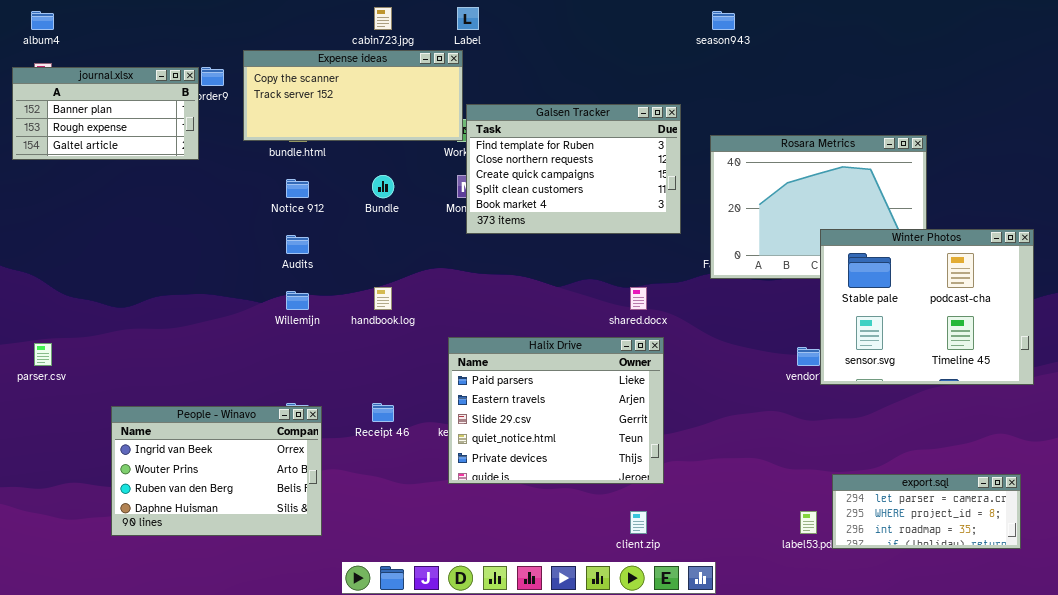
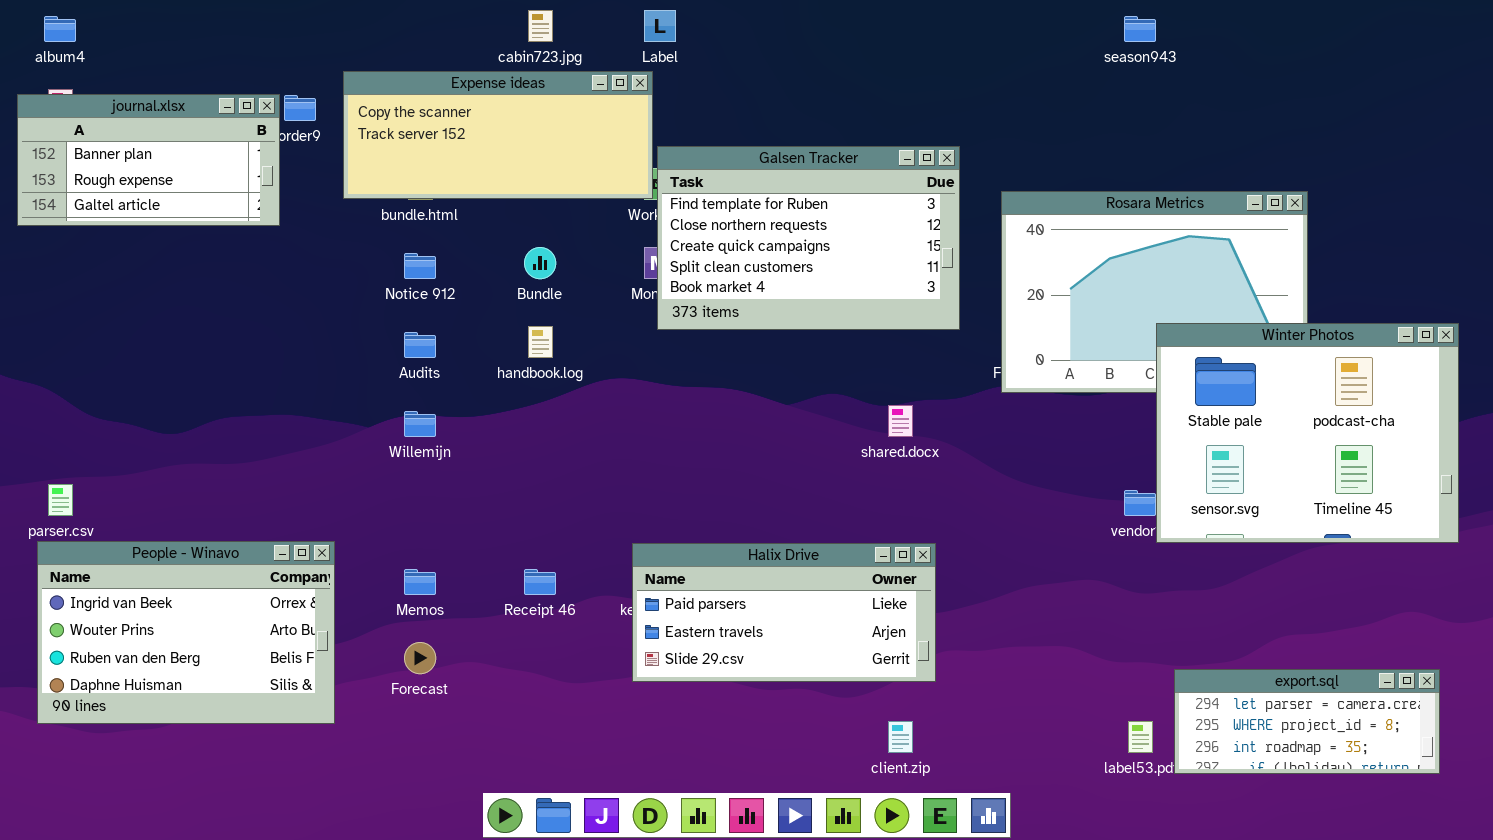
season943: [712,11,735,30] -> [1124,16,1156,42], moved
handbook.log: [374,287,392,310] -> [528,326,553,358], moved
Halix Drive: [448,337,664,484] -> [632,543,936,682], resized
People - Winavo: [111,406,322,536] -> [37,541,335,724], moved

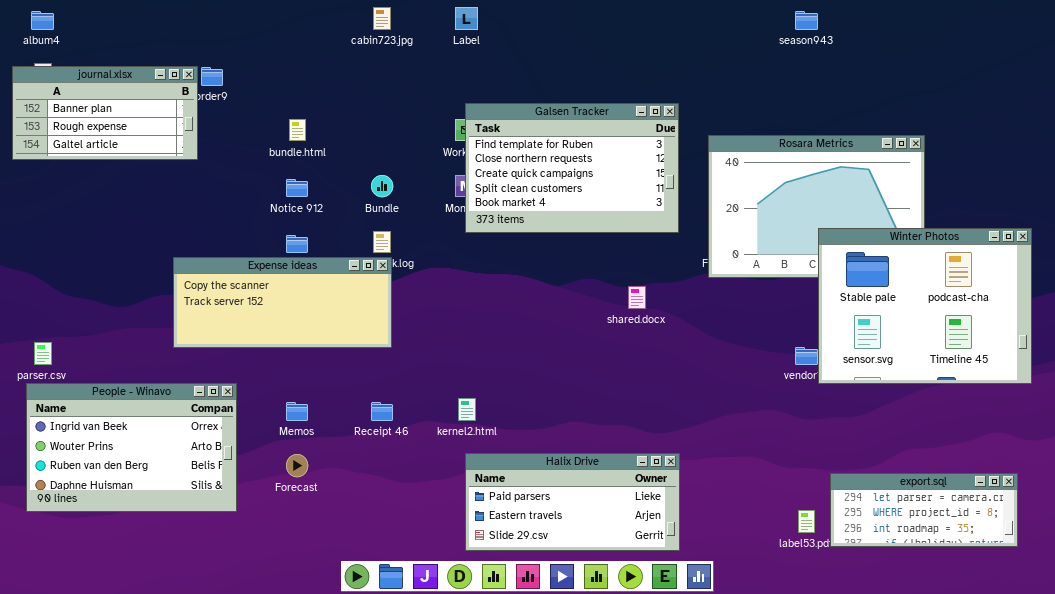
Expense ideas: [343,71,653,199] -> [173,257,392,348], moved
Halix Drive: [632,543,936,682] -> [465,453,680,551], moved

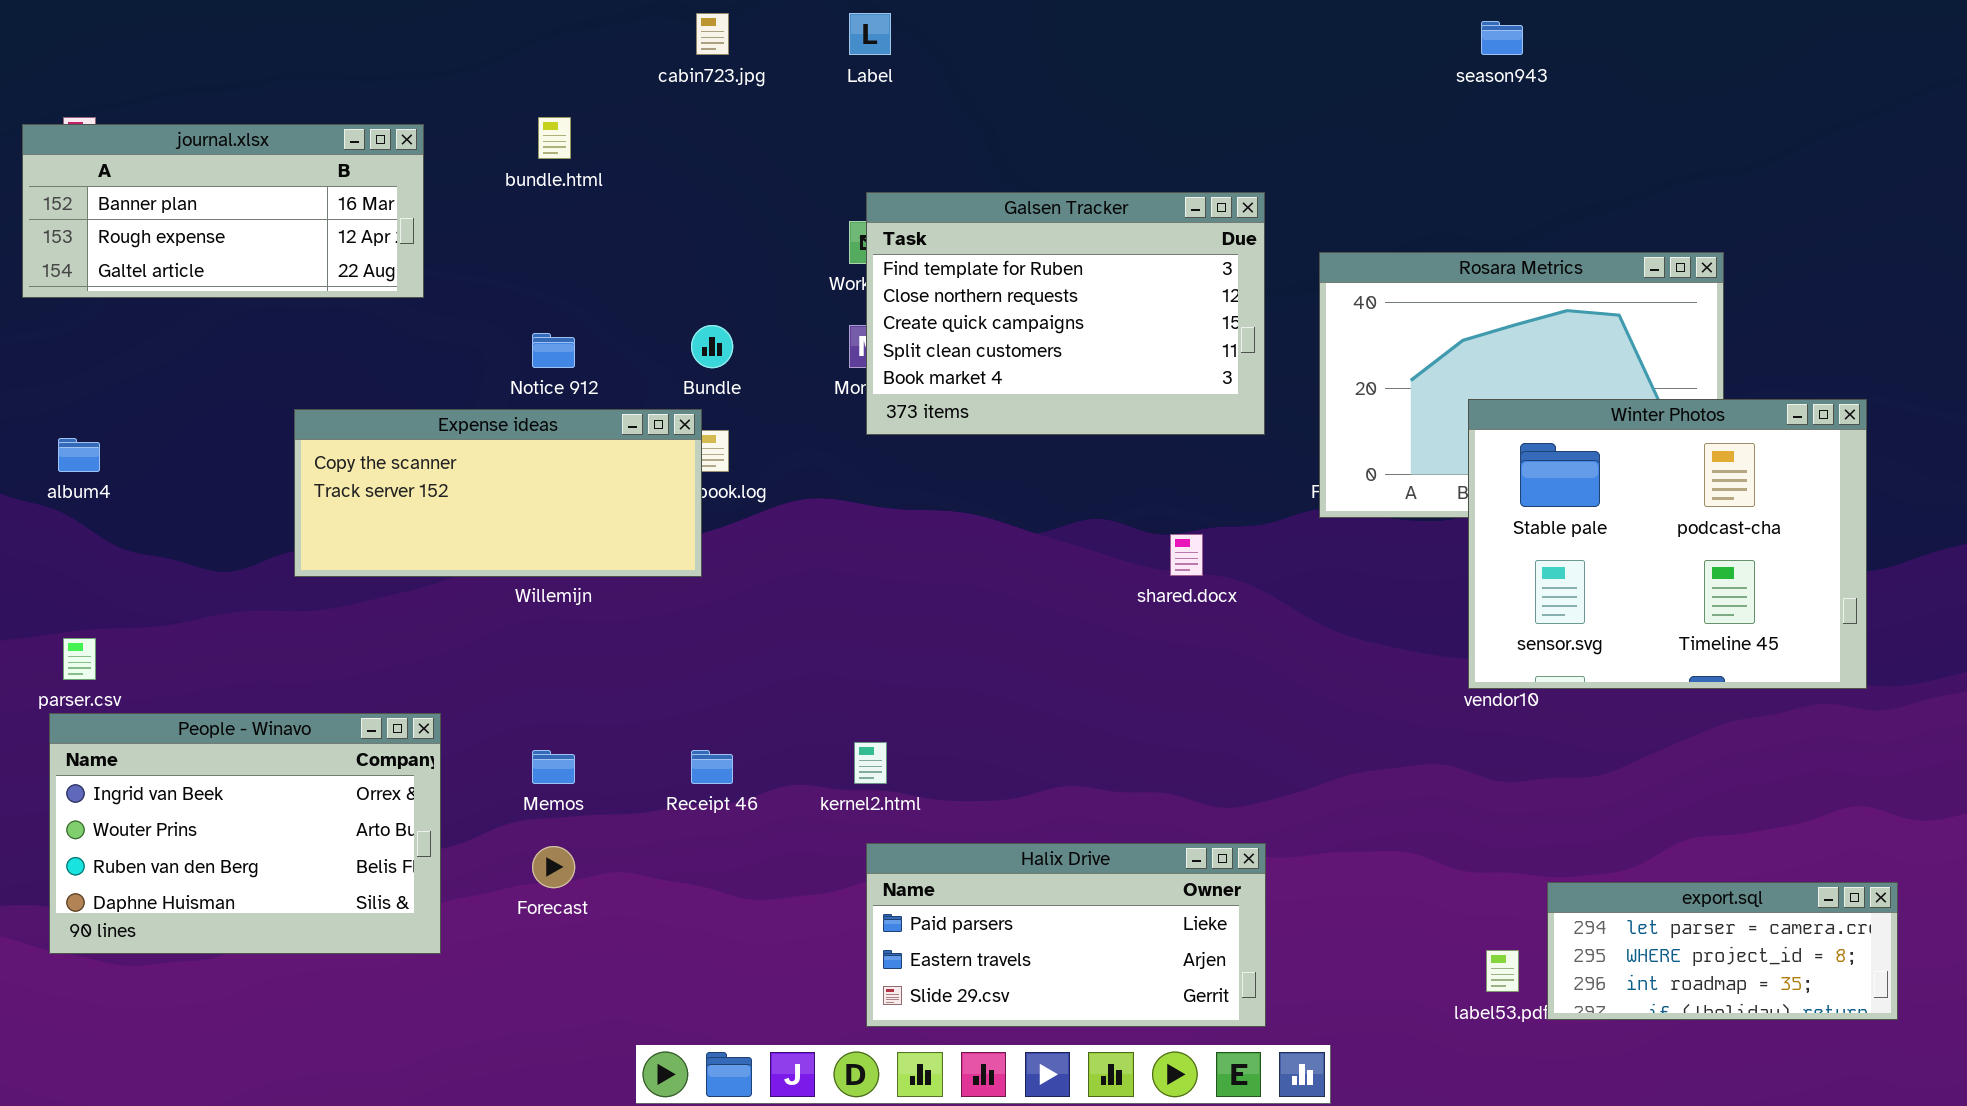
album4: [31,11,54,30] -> [58,438,100,472], moved
journal.xlsx: [12,66,198,160] -> [22,124,424,298], resized
bundle.html: [289,119,306,141] -> [538,117,571,159], moved
Winter Photos: [818,228,1032,384] -> [1468,399,1867,689], moved
Expense ideas: [173,257,392,348] -> [294,409,702,577], moved

